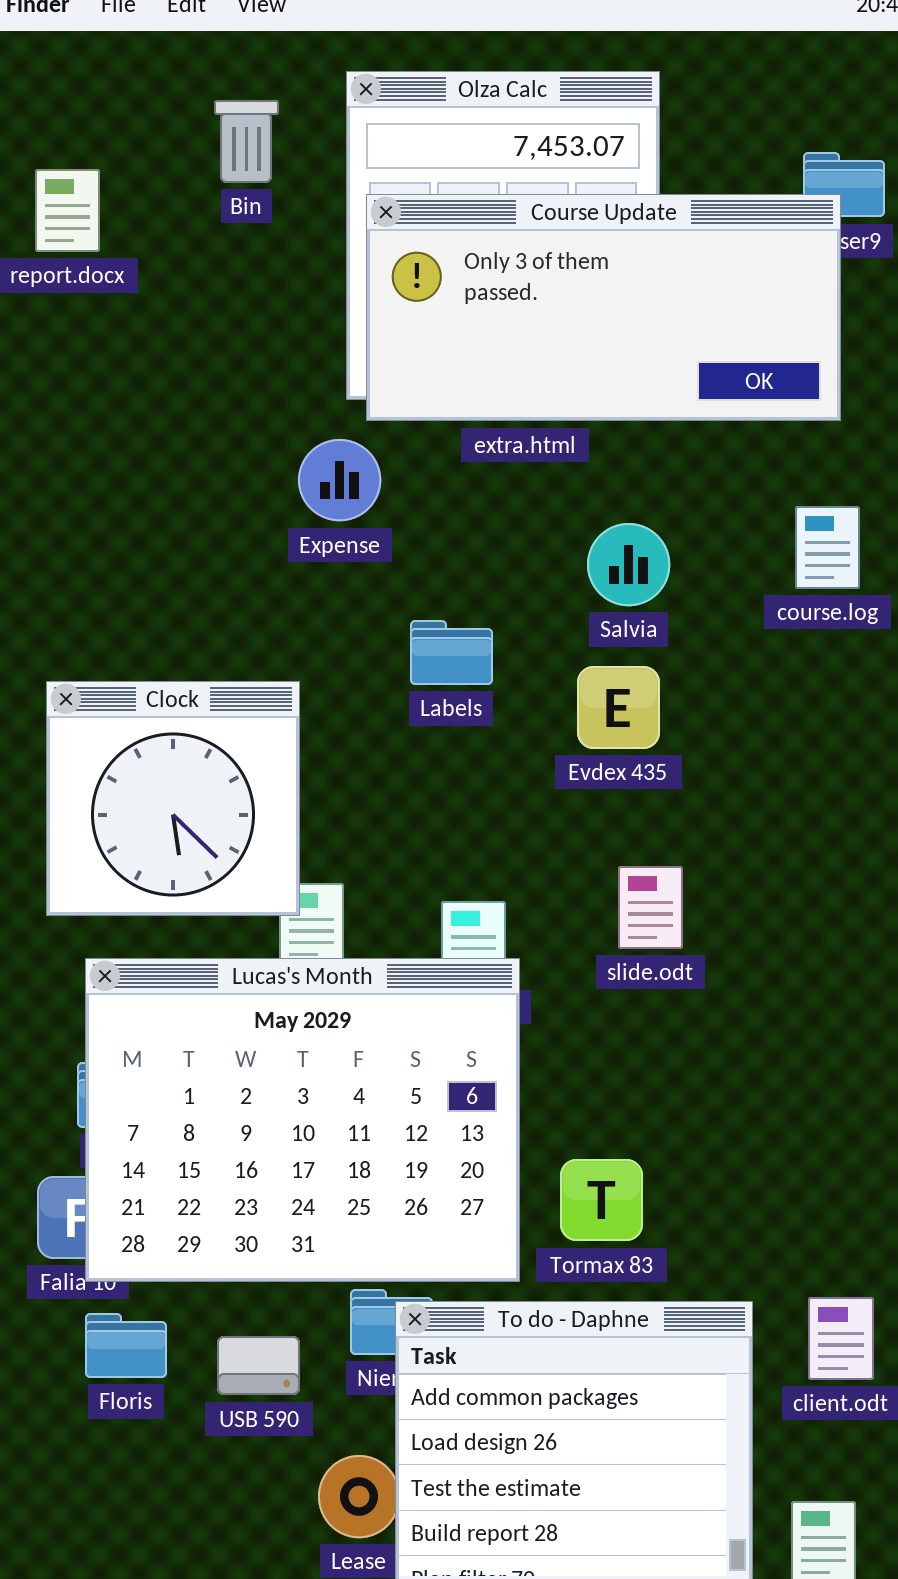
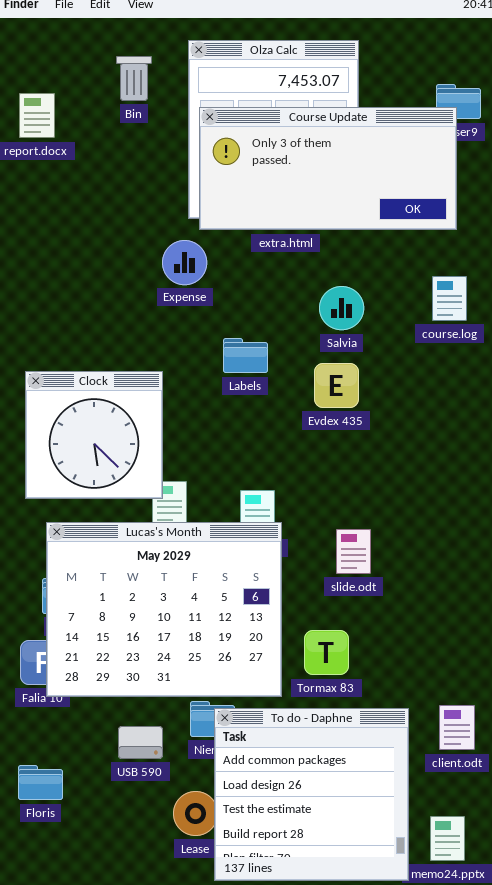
slide.odt: [618,866,683,949] -> [336,529,371,574], moved
Floris: [85,1313,167,1378] -> [18,765,63,800], moved

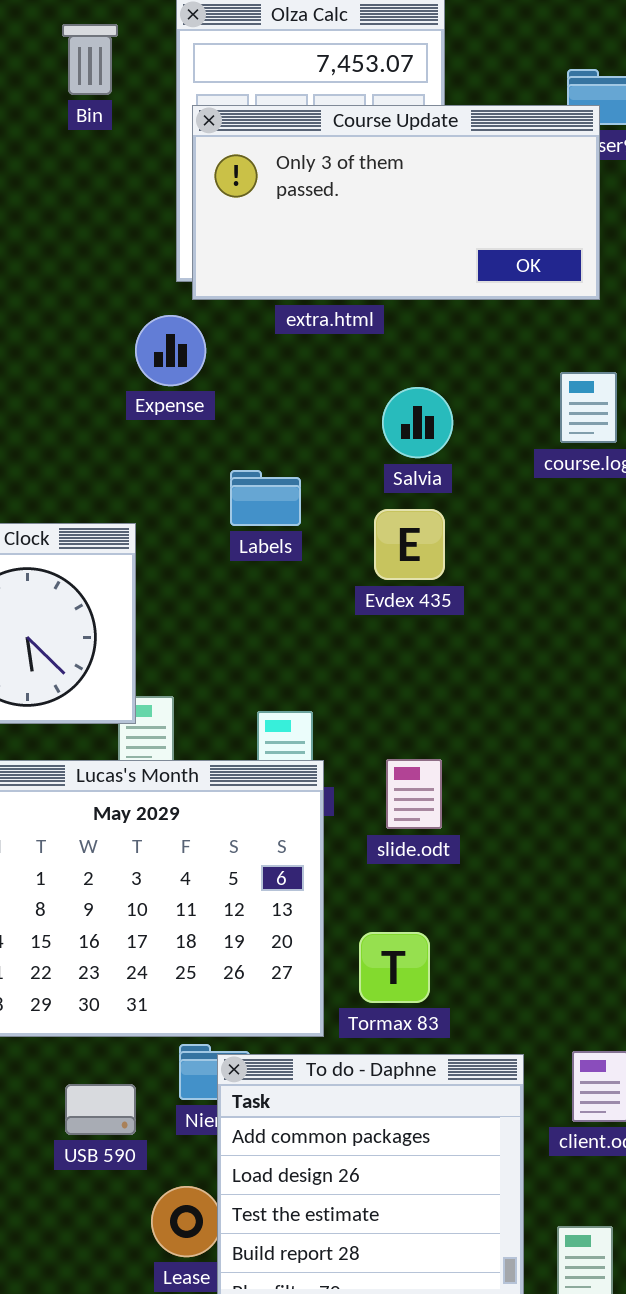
slide.odt: [336,529,371,574] -> [386,759,442,829], moved

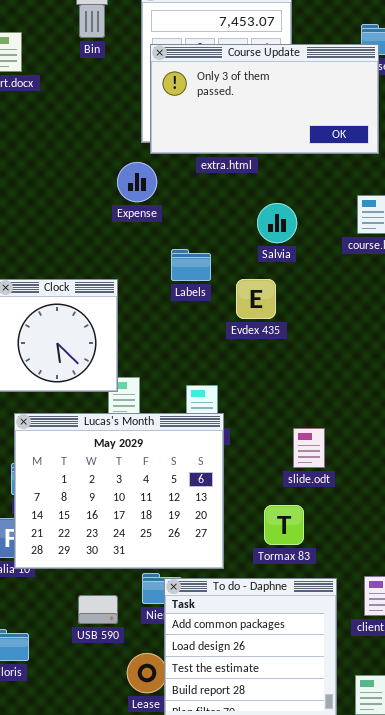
Evdex 435: [374,509,445,580] -> [236,279,276,319], moved
slide.odt: [386,759,442,829] -> [293,428,325,468], moved
Tormax 83: [359,932,430,1003] -> [264,505,304,545], moved

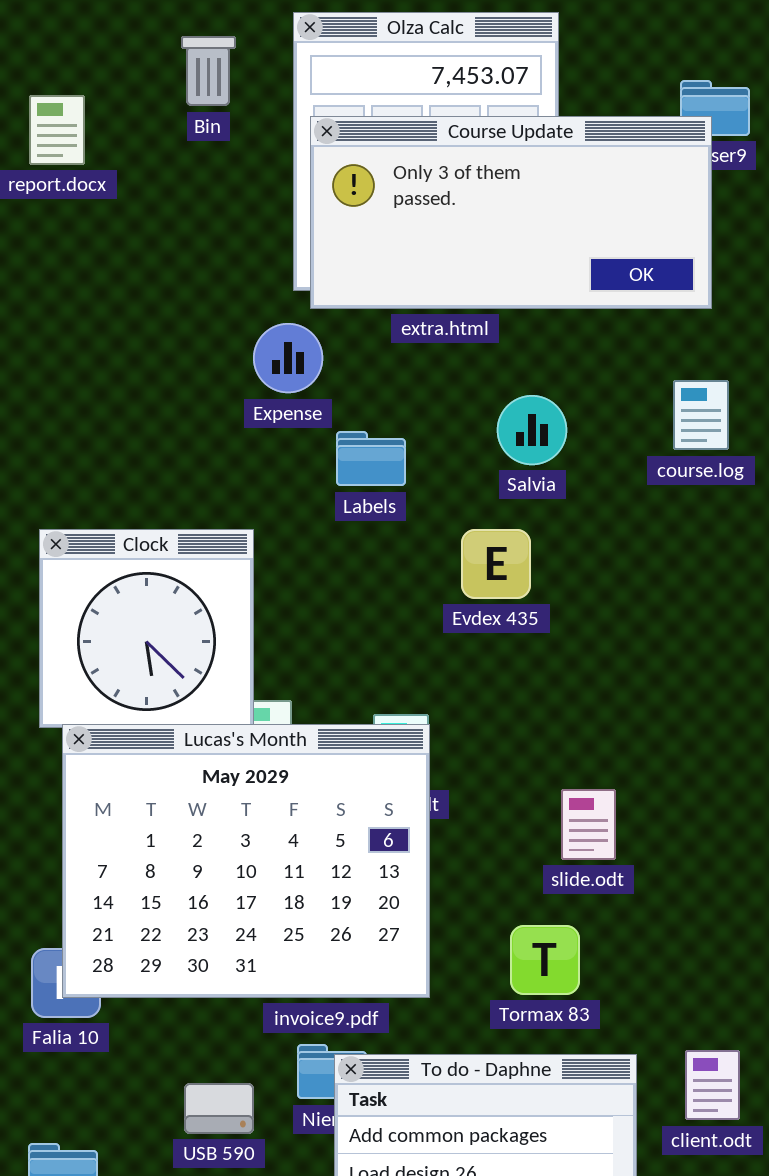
Labels: [171,249,211,281] -> [336,431,406,486], moved
Lucas's Month: [14,413,224,569] -> [62,724,430,998], moved

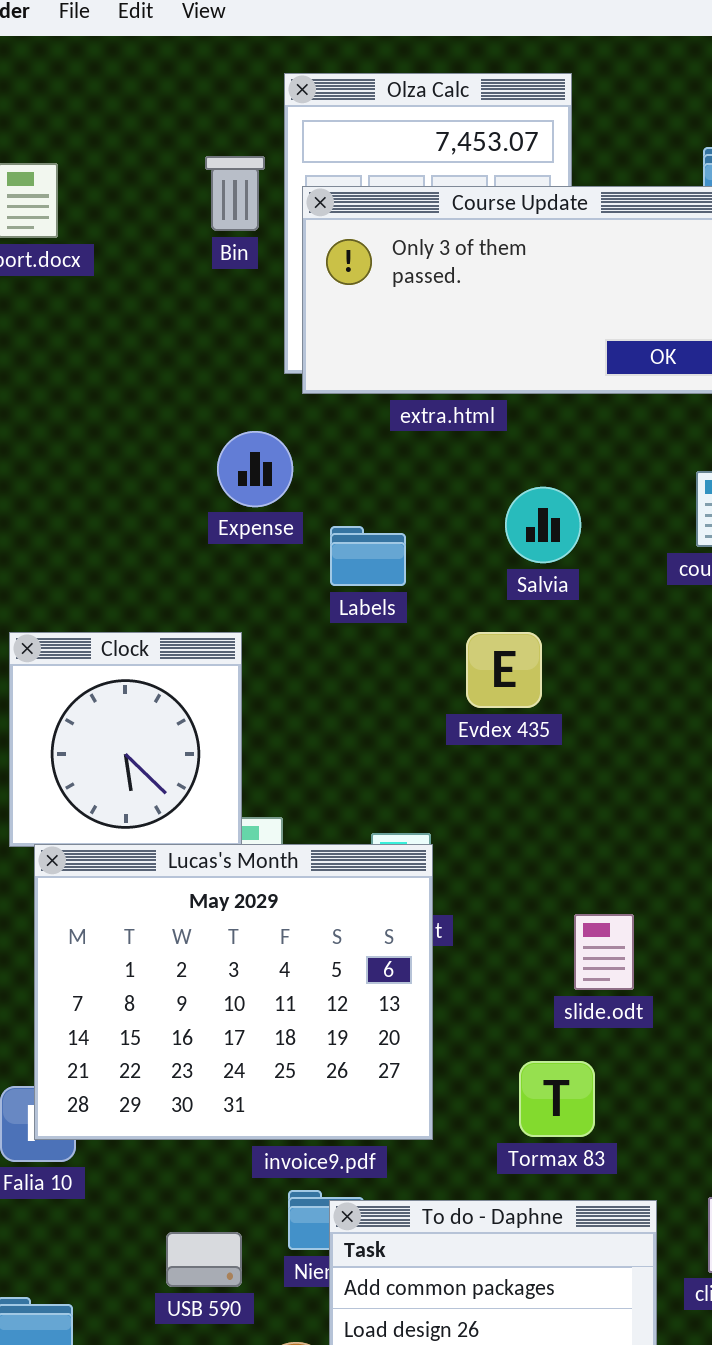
Bin: [181,36,236,106] -> [205,156,265,231], moved
Expense: [253,323,323,393] -> [217,431,293,507], moved

